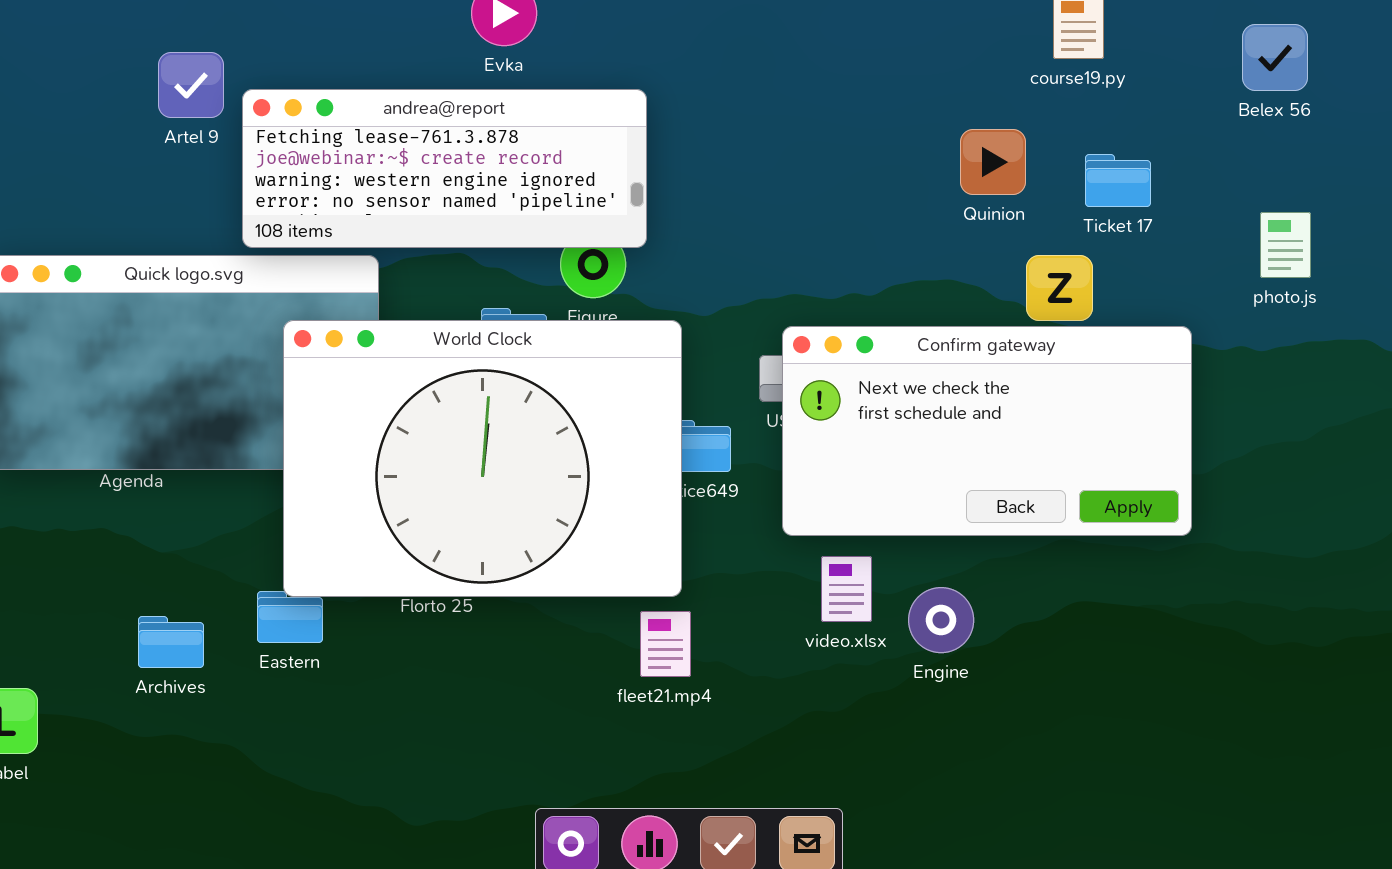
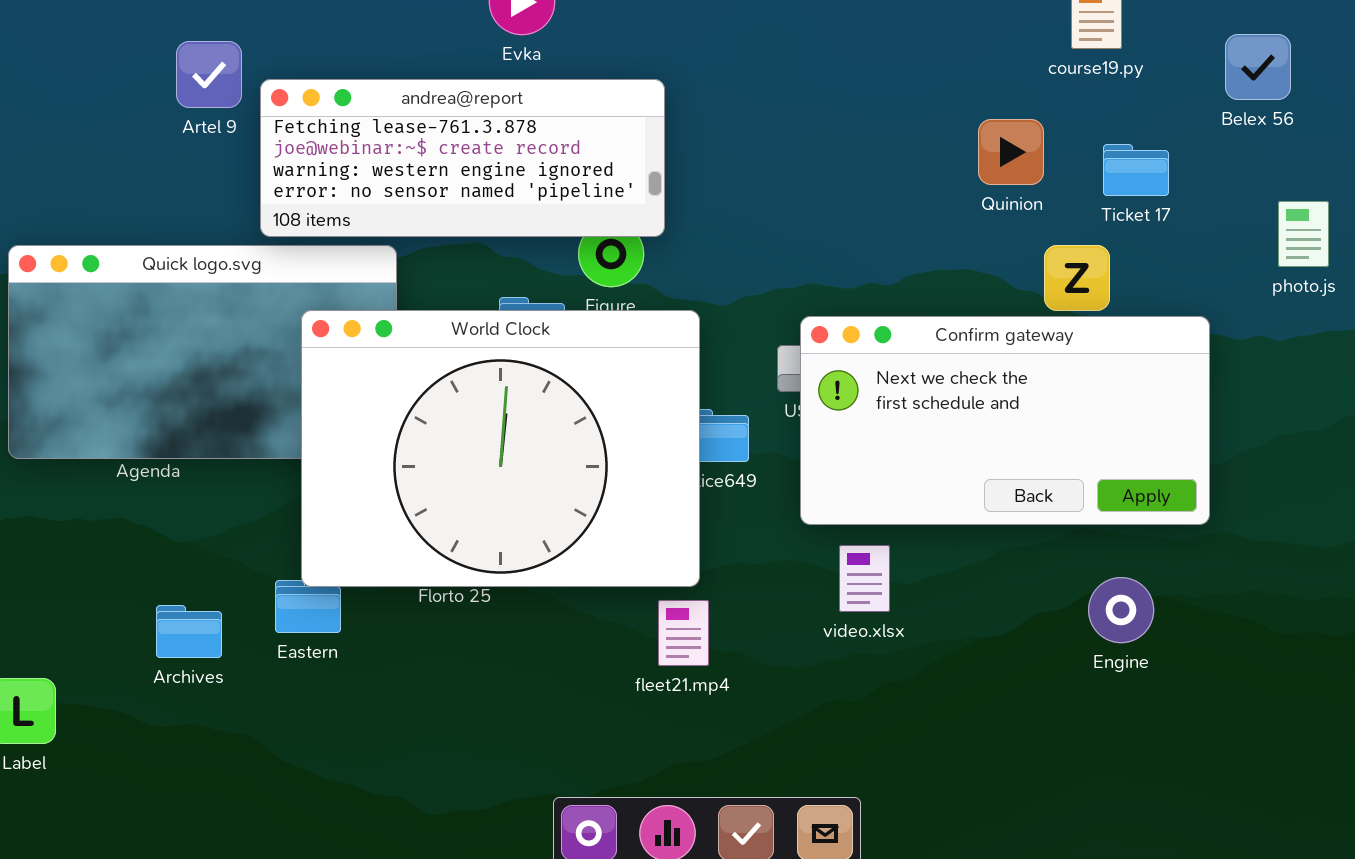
Belex 56: [1242,24,1308,91] -> [1225,34,1291,100], moved
Engine: [908,587,974,653] -> [1088,577,1154,643], moved

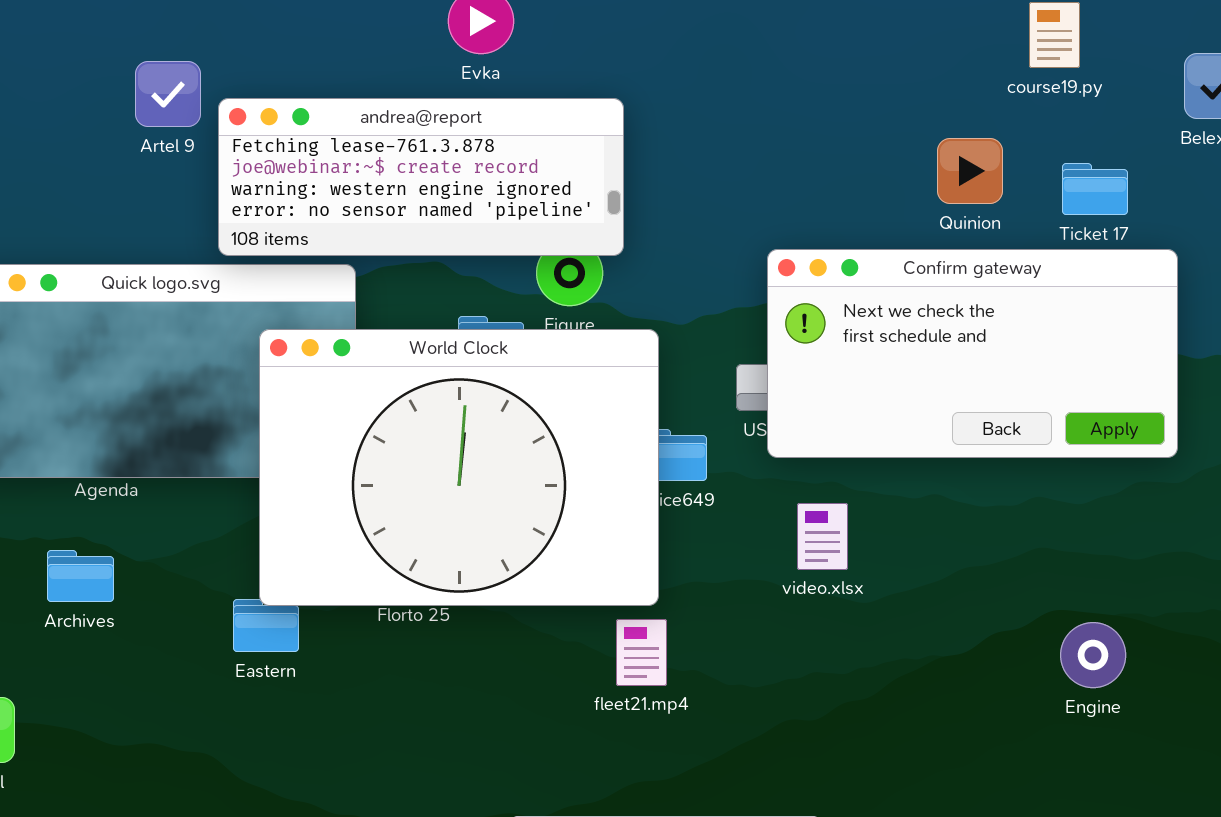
Confirm gateway: [800,316,1210,525] -> [767,249,1178,458], moved
video.xlsx: [839,545,890,612] -> [797,503,848,570], moved
Engine: [1088,577,1154,643] -> [1060,622,1126,688], moved
Archives: [156,605,222,658] -> [47,550,114,602], moved

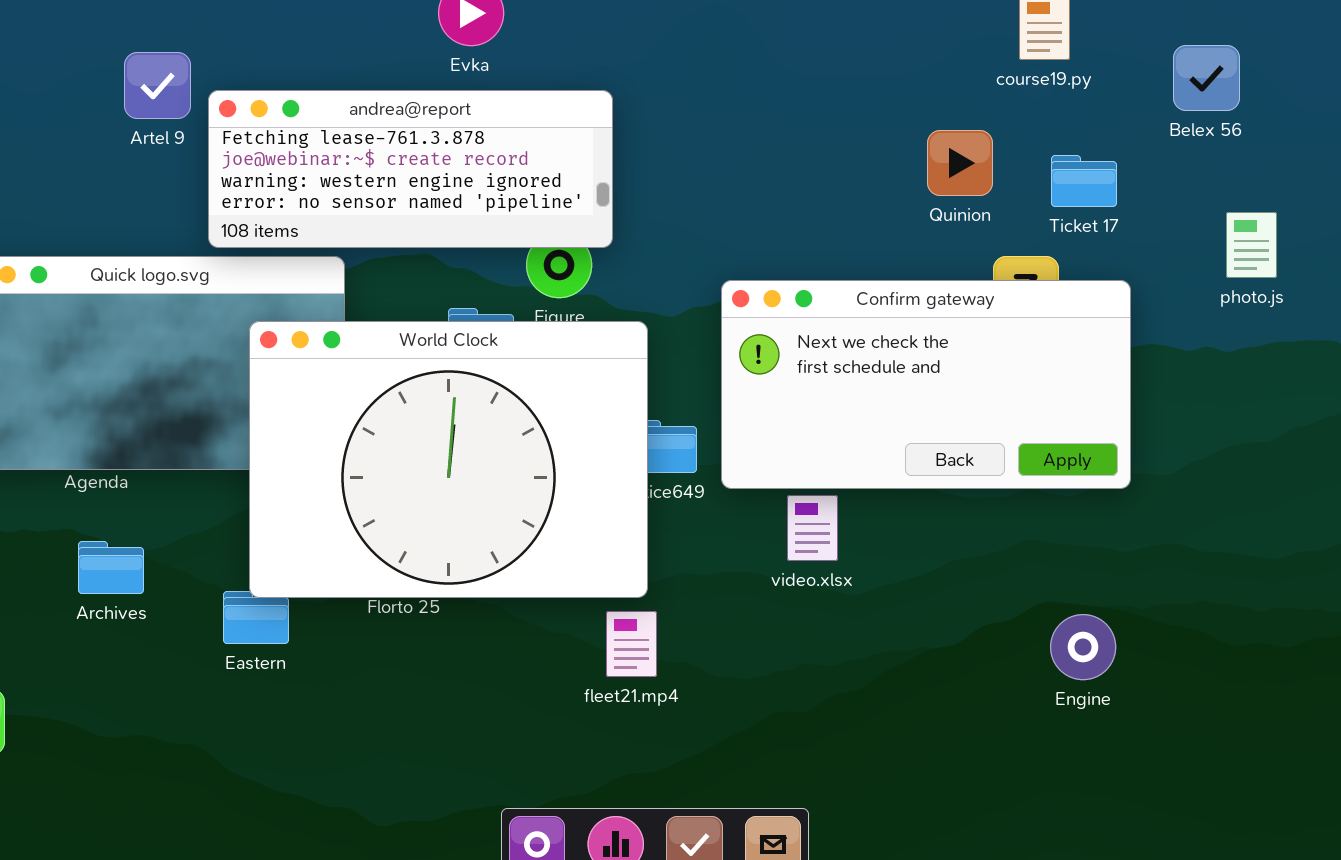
Confirm gateway: [767,249,1178,458] -> [721,280,1131,489], moved
Archives: [47,550,114,602] -> [78,541,144,594], moved

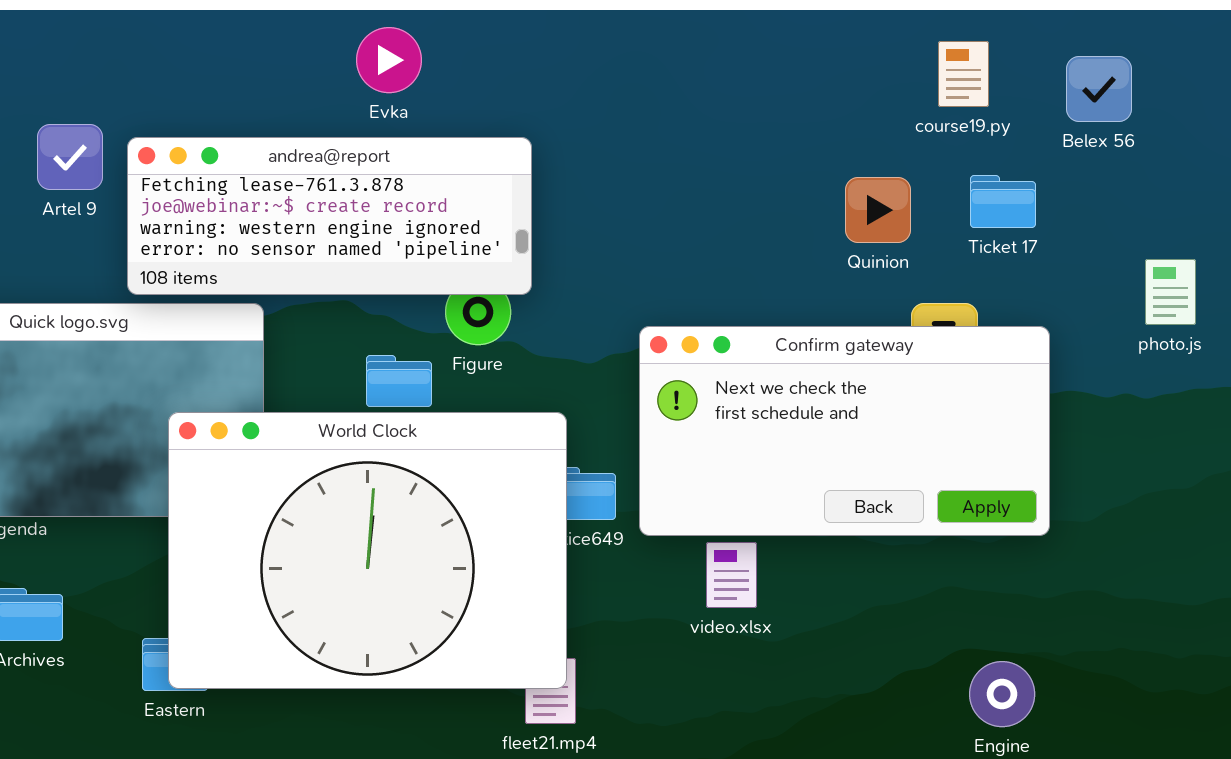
Belex 56: [1173,45,1240,111] -> [1066,56,1132,122], moved
Artel 9: [124,52,191,119] -> [37,124,103,190], moved
Ticket 17: [1051,155,1117,207] -> [970,175,1036,228], moved
World Clock: [249,321,648,598] -> [168,412,567,689], moved

